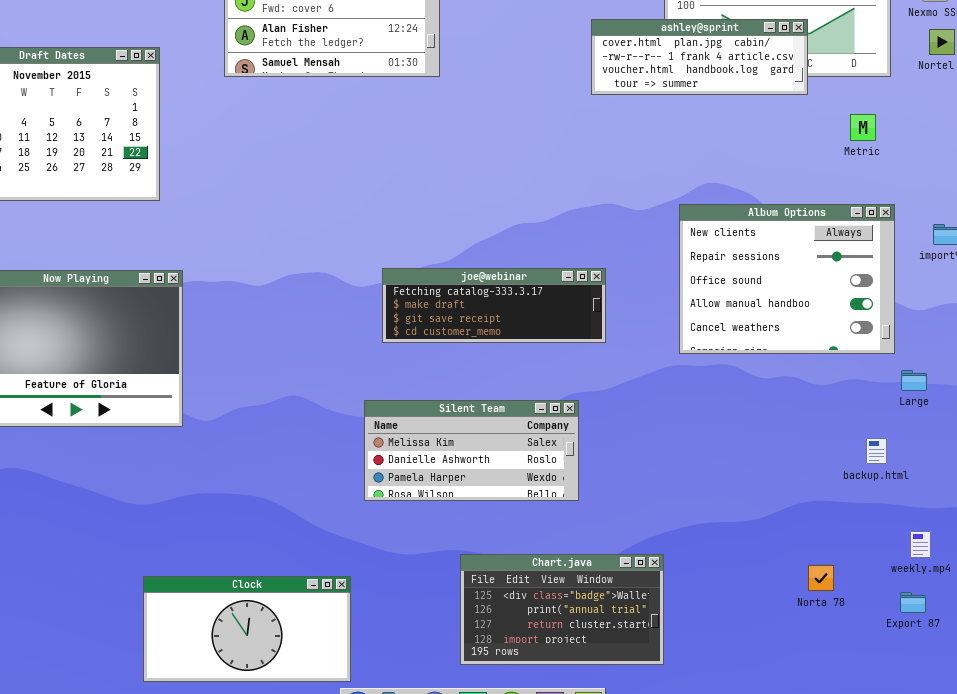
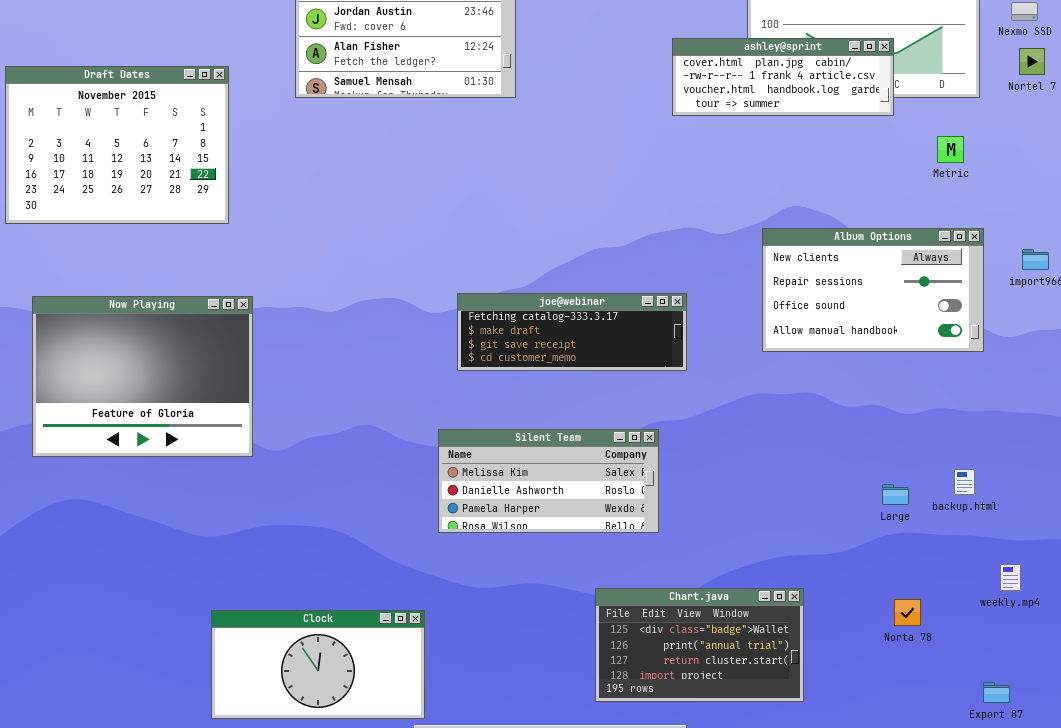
Album Options: [679,204,895,354] -> [762,228,984,352], resized
Large: [901,370,927,391] -> [882,484,909,505], moved
Chart.java: [460,554,664,665] -> [595,588,804,702], moved
Export 87: [900,592,926,613] -> [983,682,1010,703], moved

